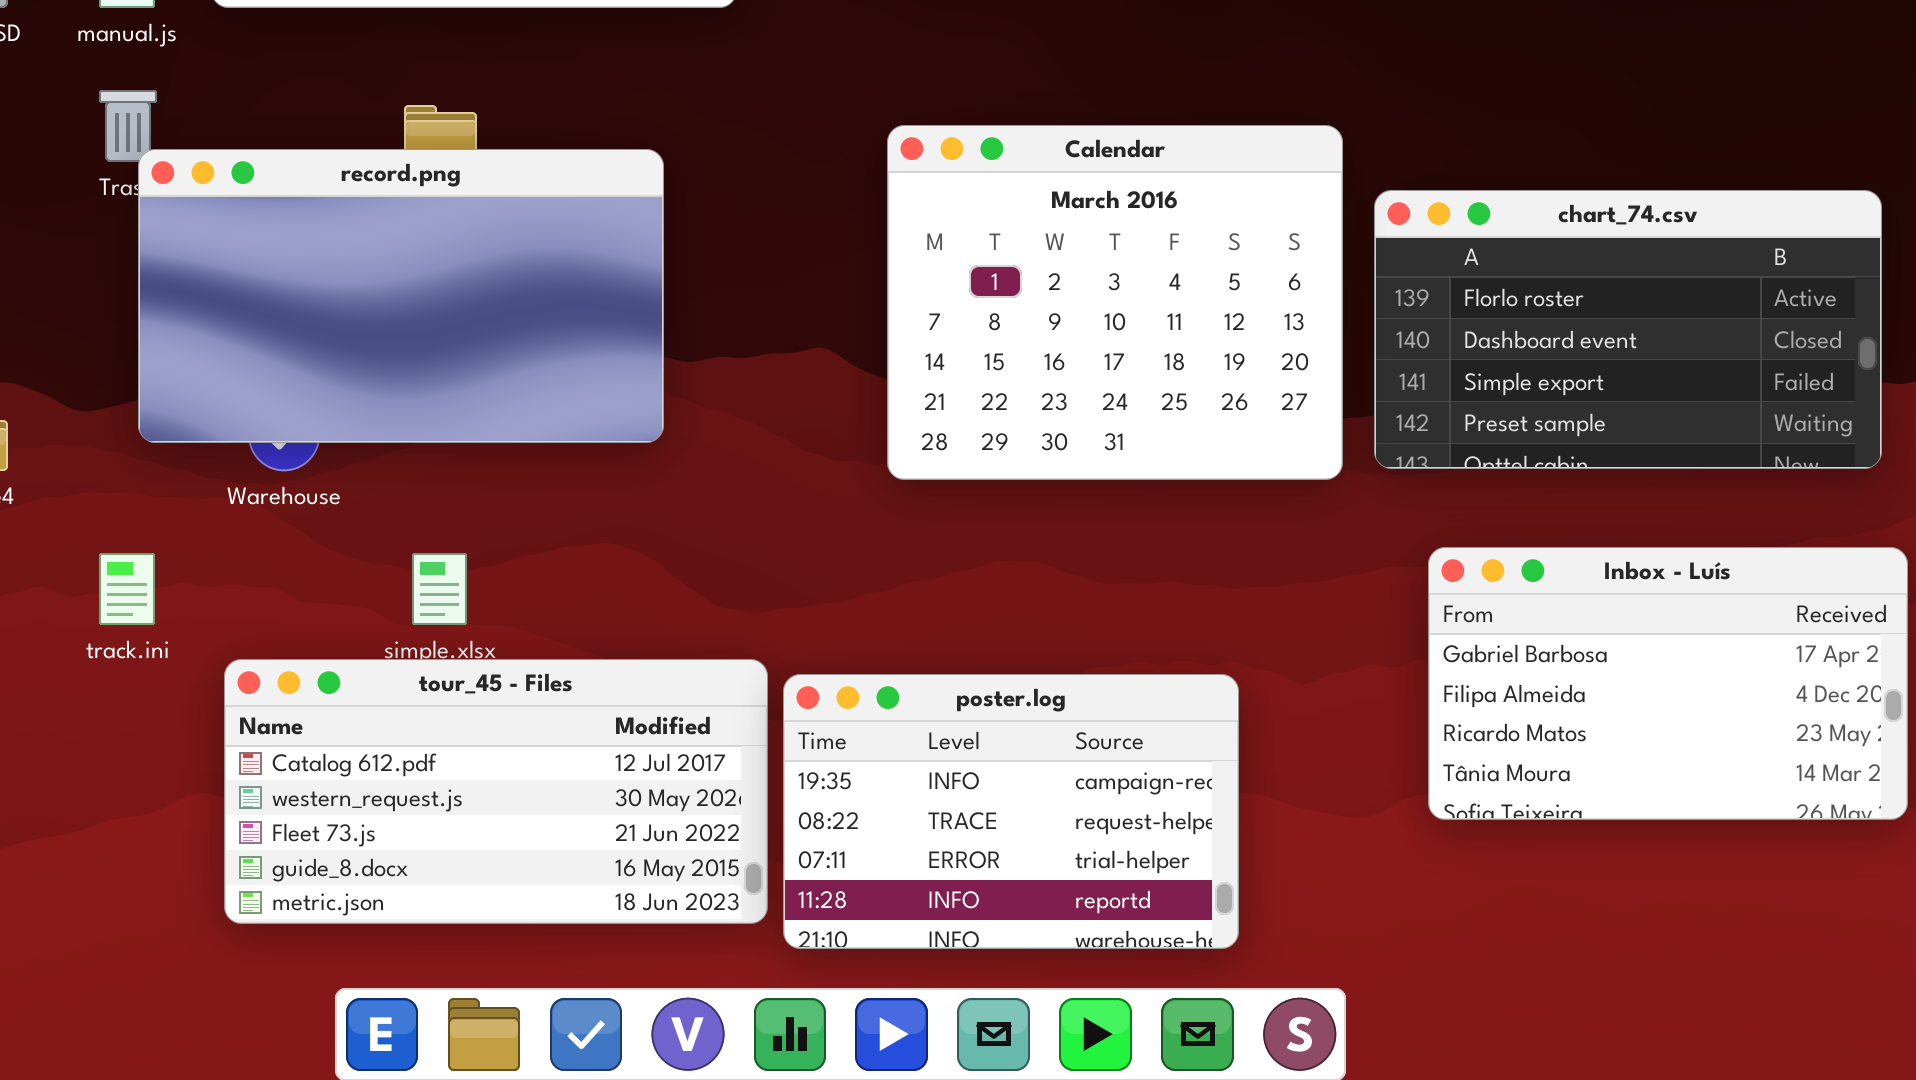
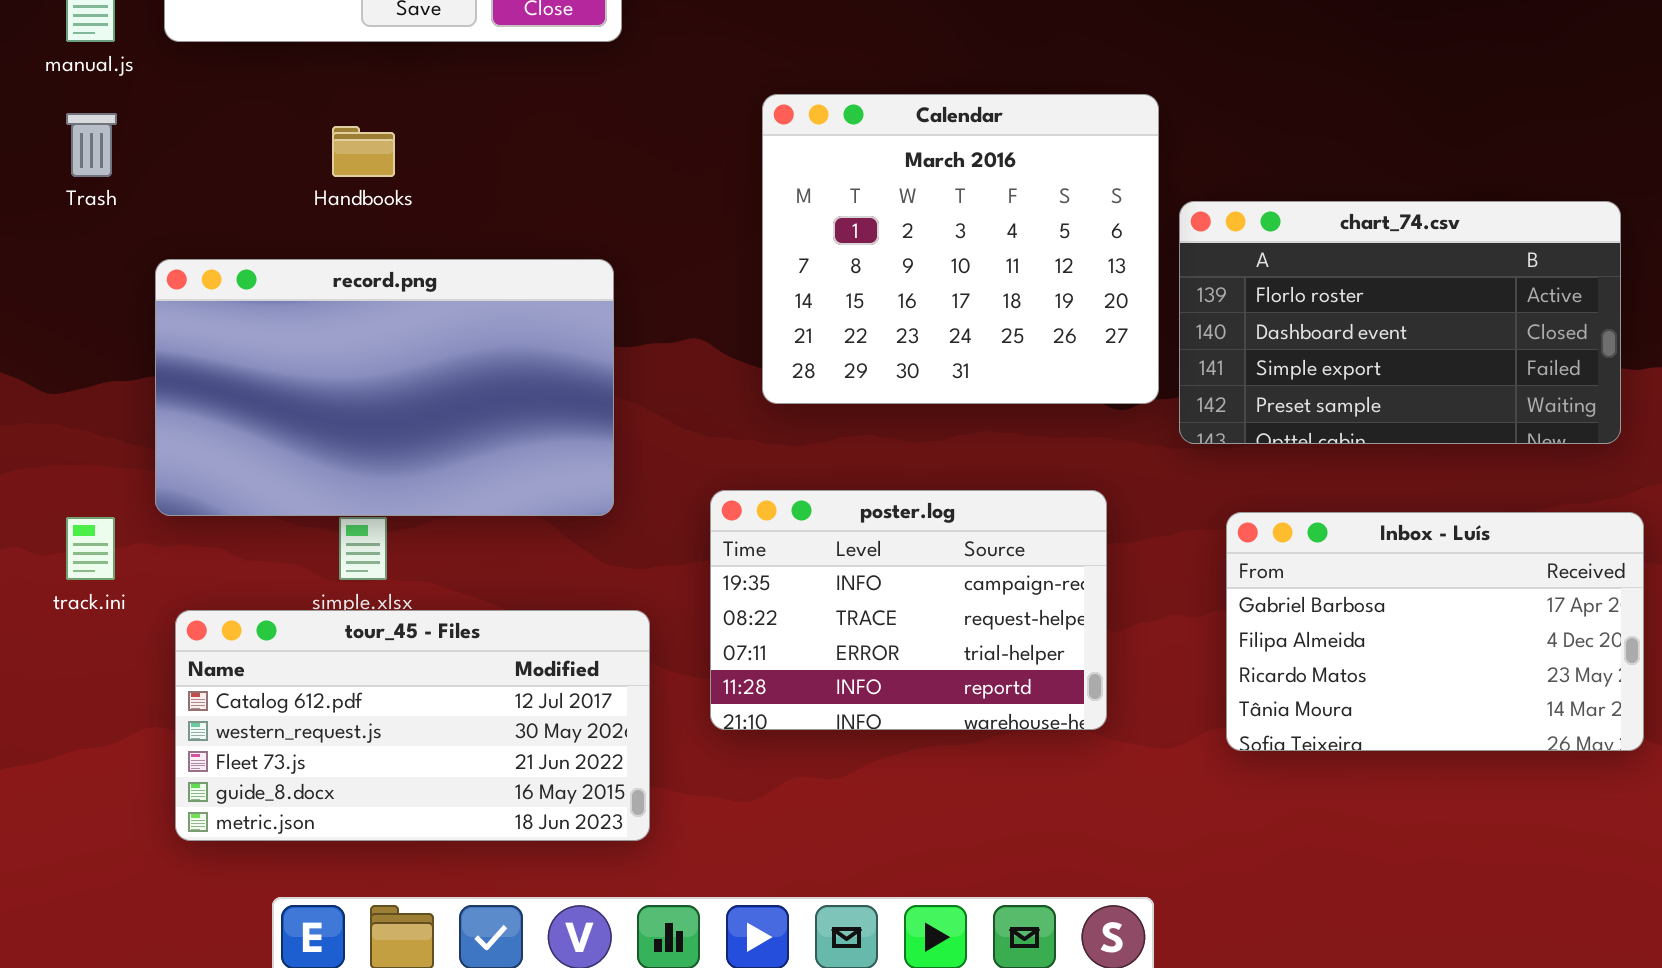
Calendar: [887,125,1343,480] -> [762,94,1159,404], moved
record.png: [138,149,664,443] -> [155,259,614,516], moved
poster.log: [783,674,1239,949] -> [710,490,1107,730], moved

